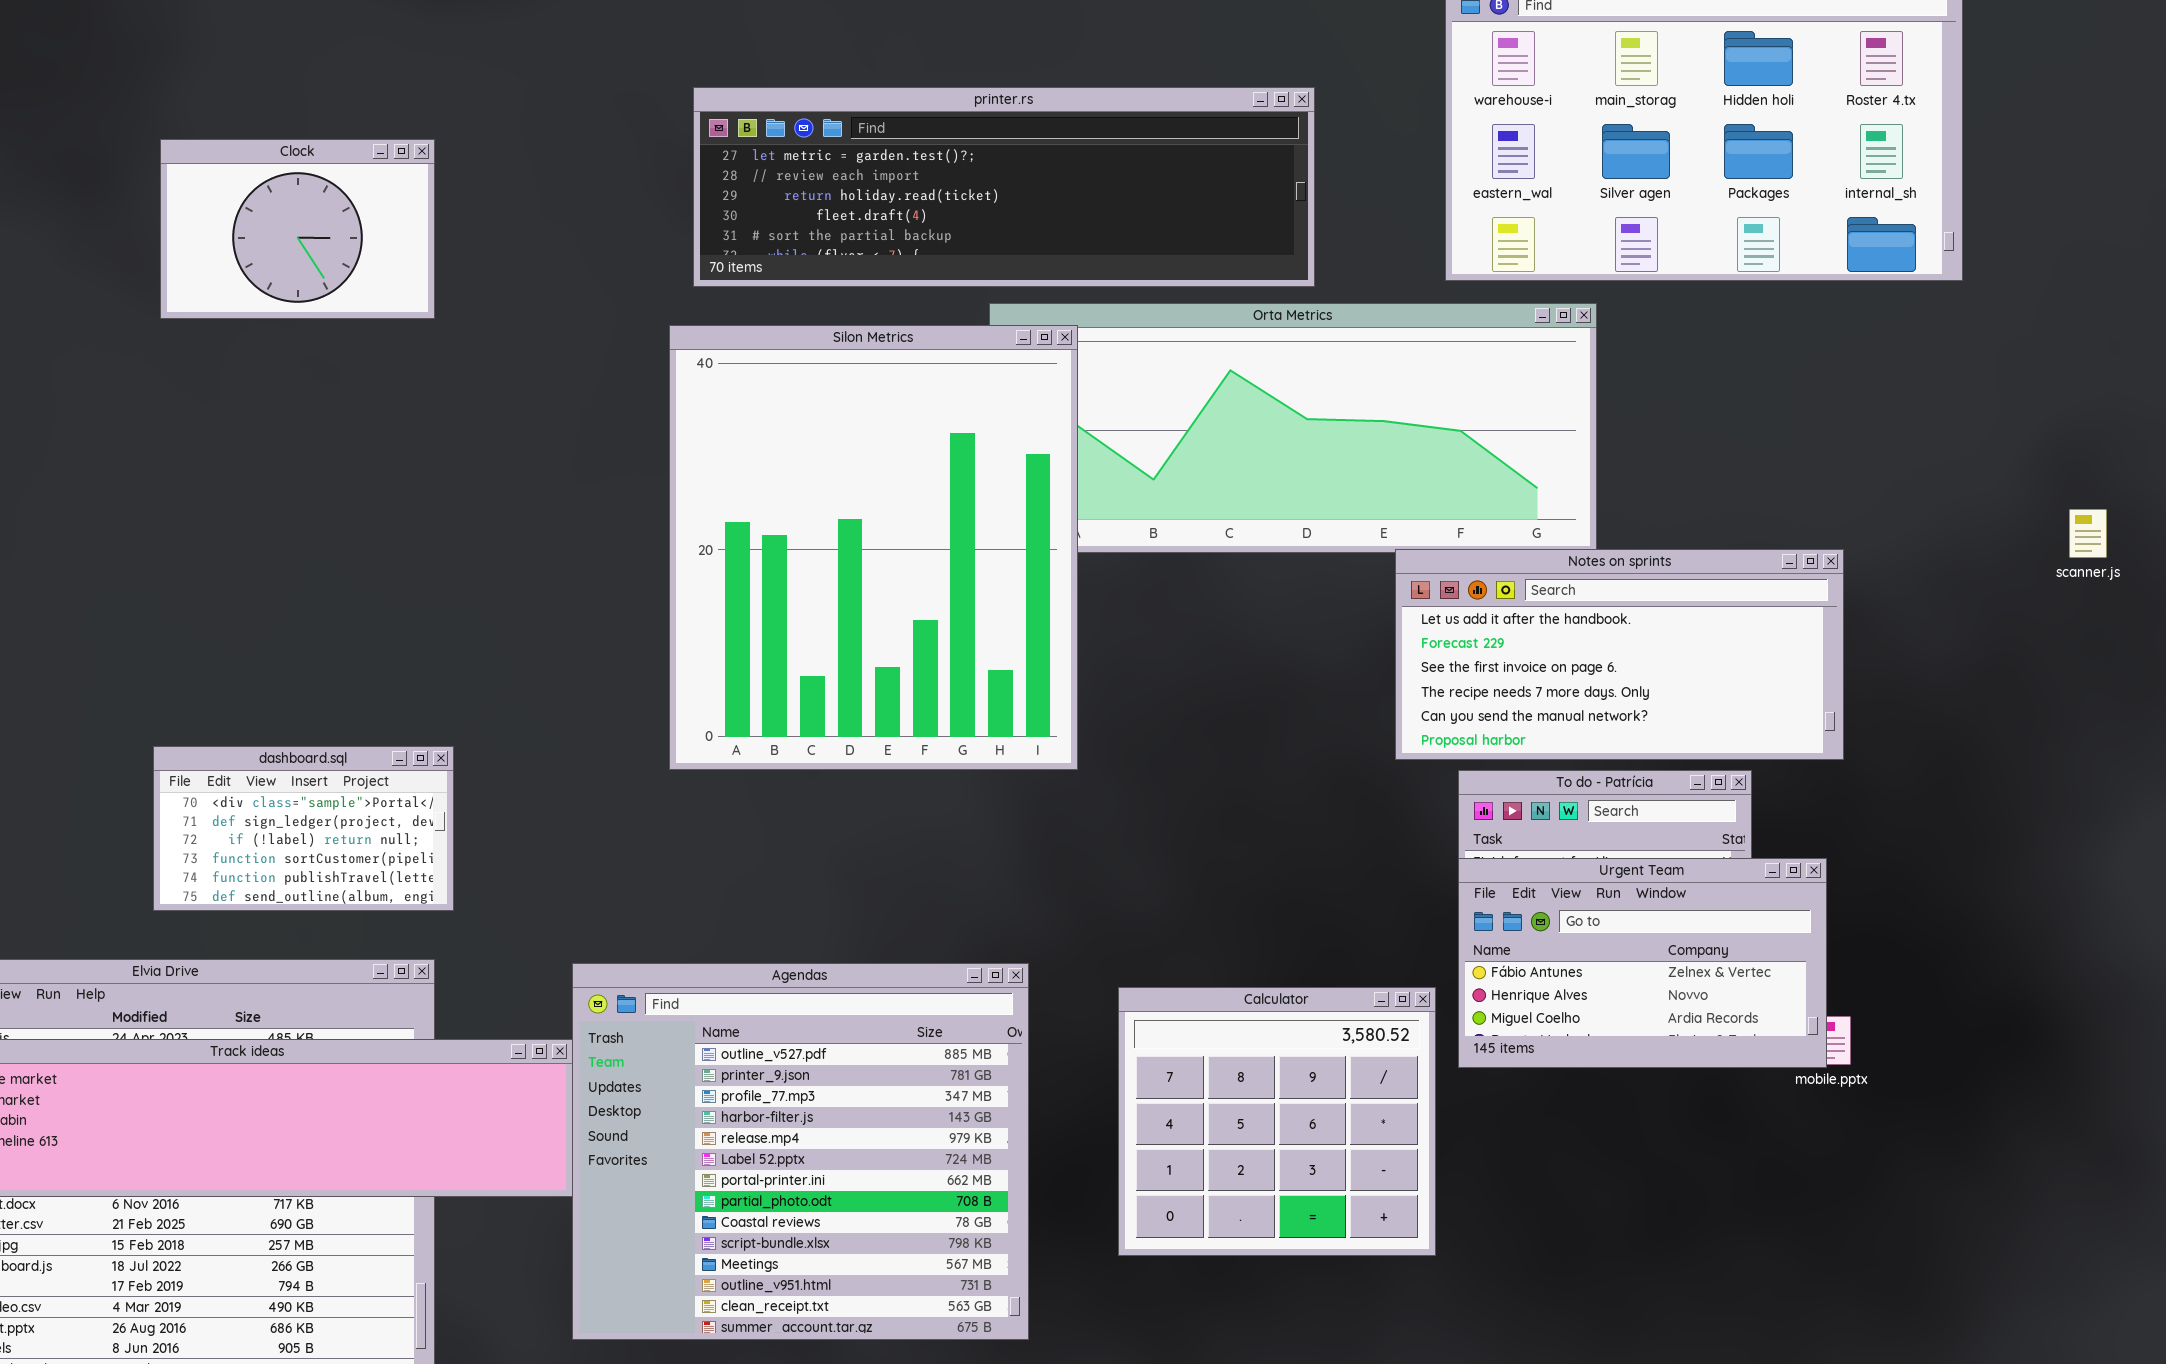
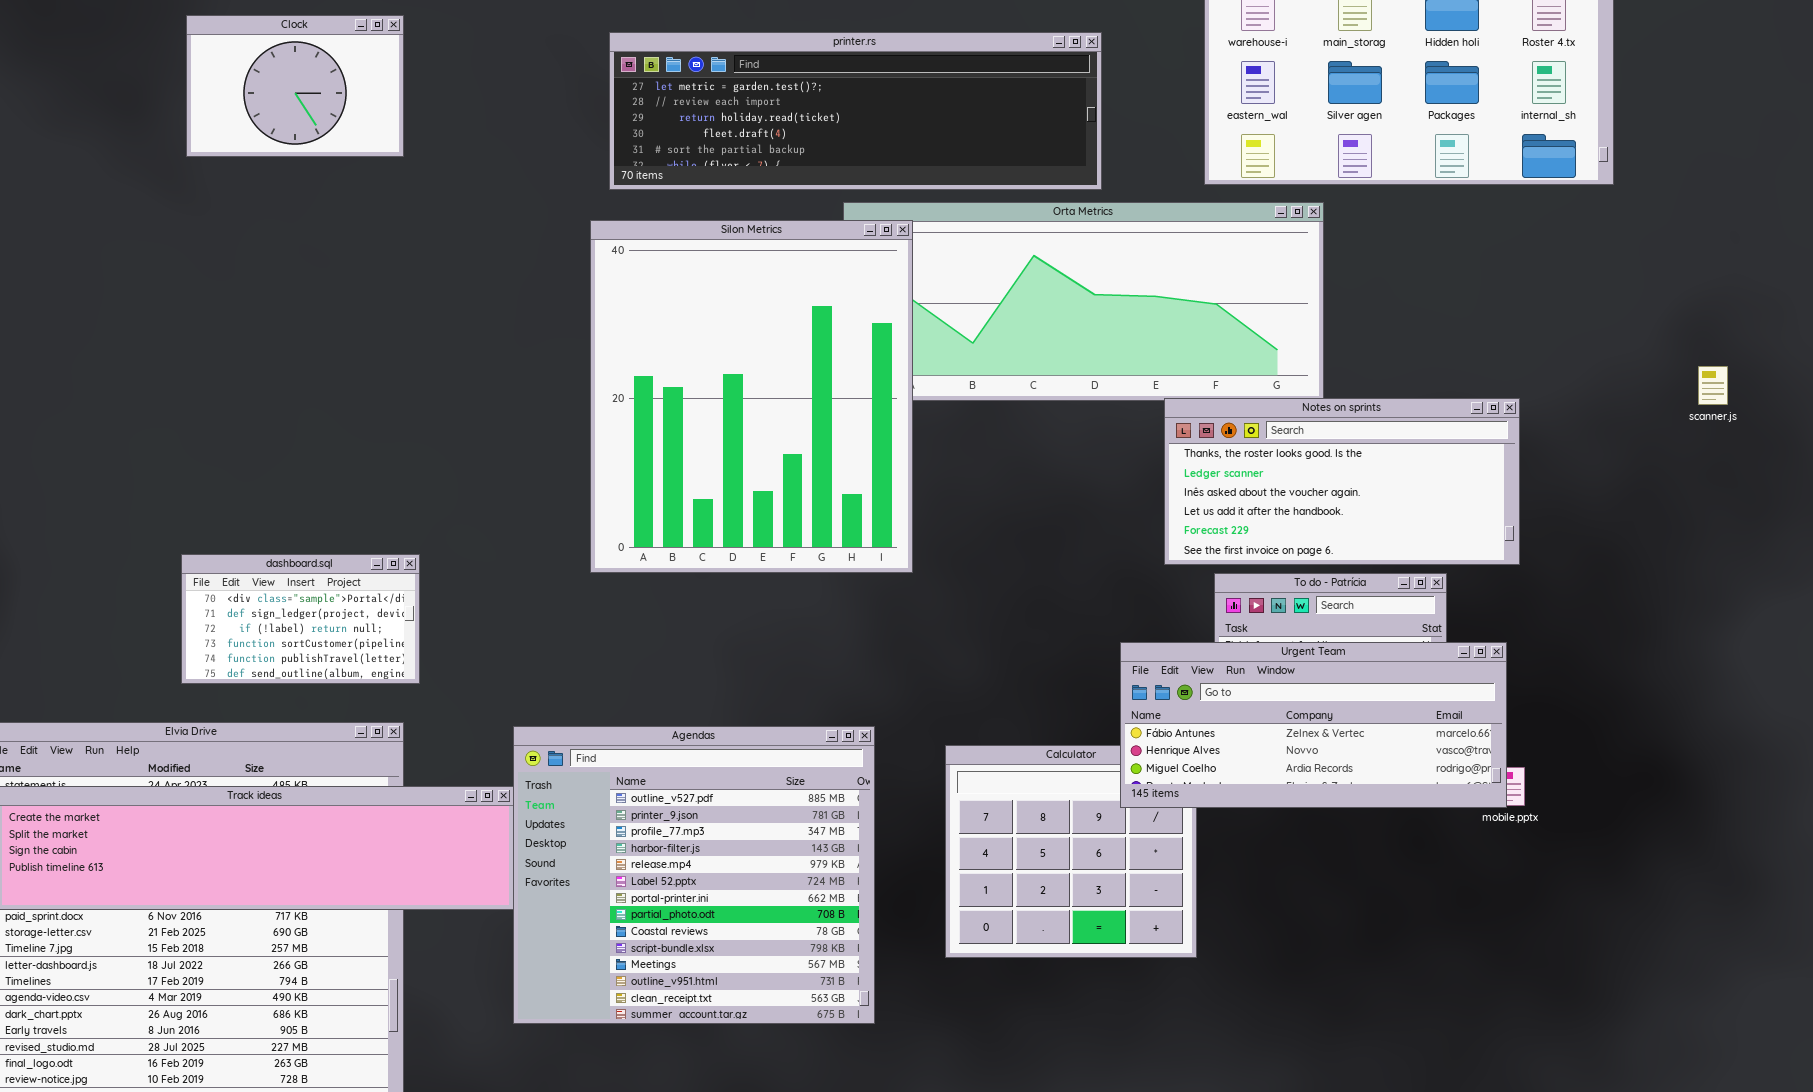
Clock: [160,139,435,319] -> [186,15,404,157], moved
Notes on sprints: [1395,549,1844,760] -> [1164,398,1520,565], scrolled up 3 rows
Urgent Team: [1458,858,1827,1068] -> [1120,642,1507,808], resized

